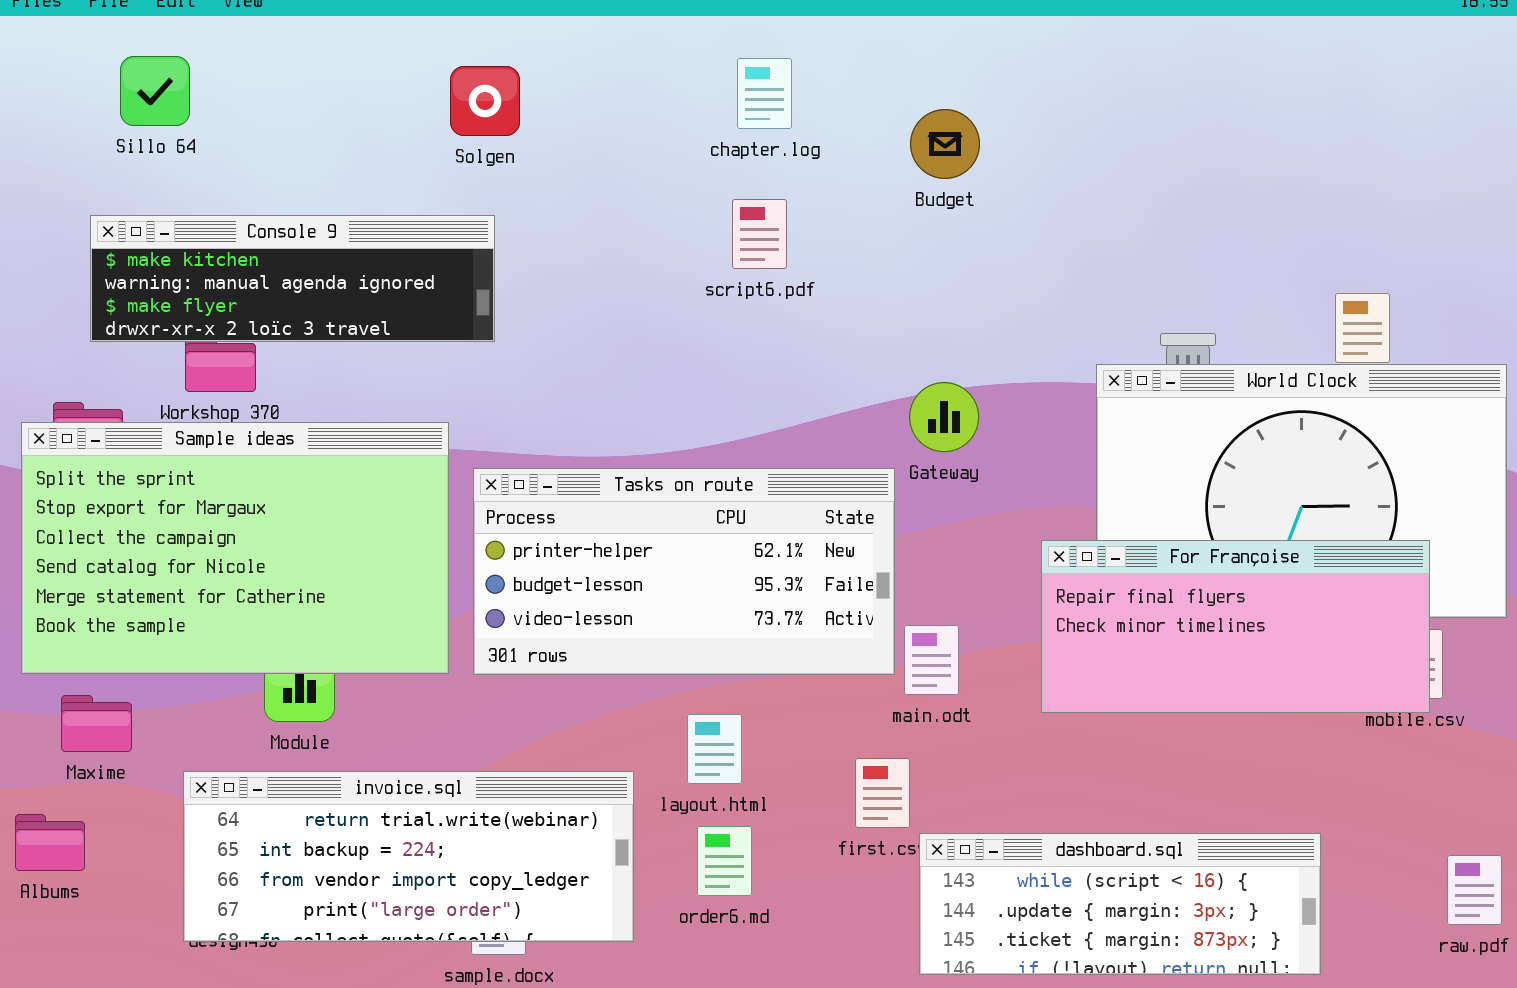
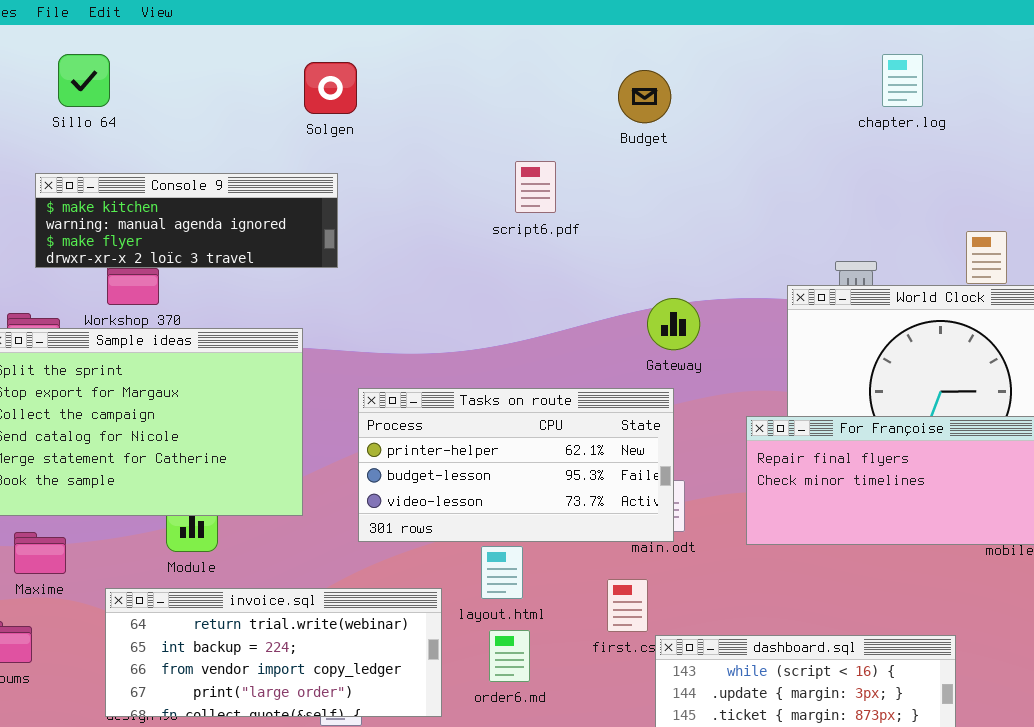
chapter.log: [737,58,792,129] -> [882,54,923,107], moved
Budget: [910,109,980,179] -> [618,70,671,123], moved
Tasks on route: [473,468,895,675] -> [358,388,674,542], moved

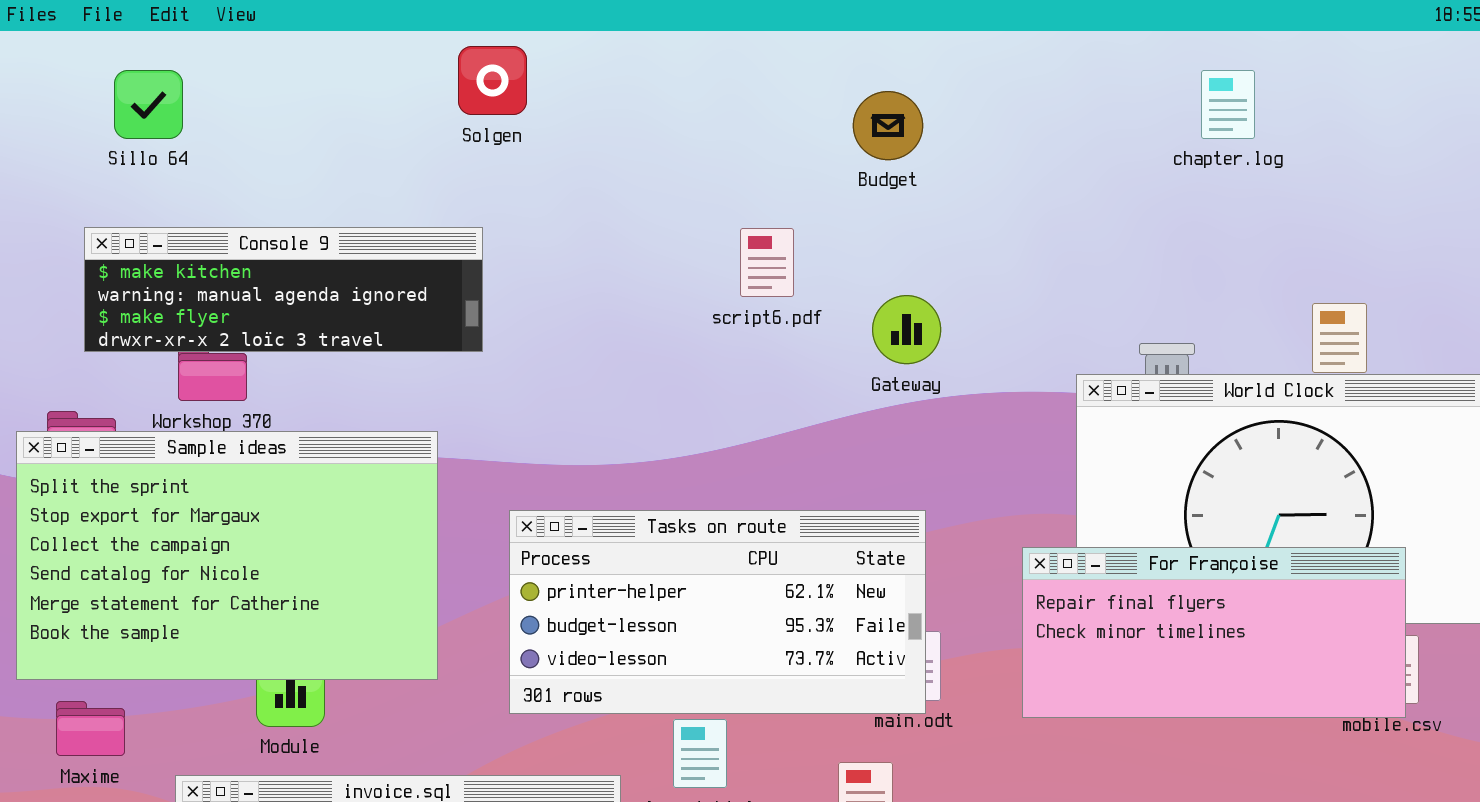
Solgen: [304,62,357,114] -> [458,46,527,115], moved
script6.pdf: [515,161,556,213] -> [740,228,794,297], moved
Gateway: [647,298,700,350] -> [872,295,941,364], moved

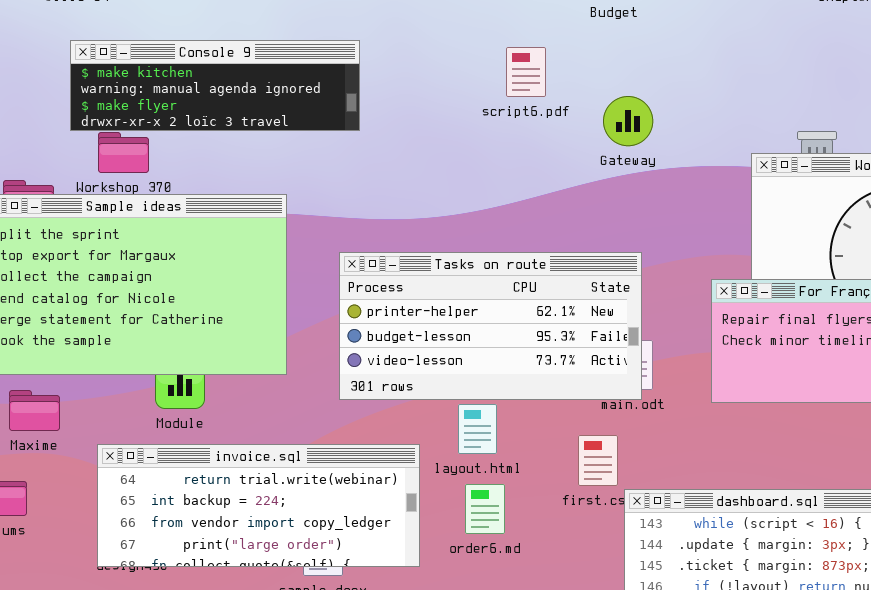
Console 9: [84,227,483,352] -> [70,40,360,131], moved

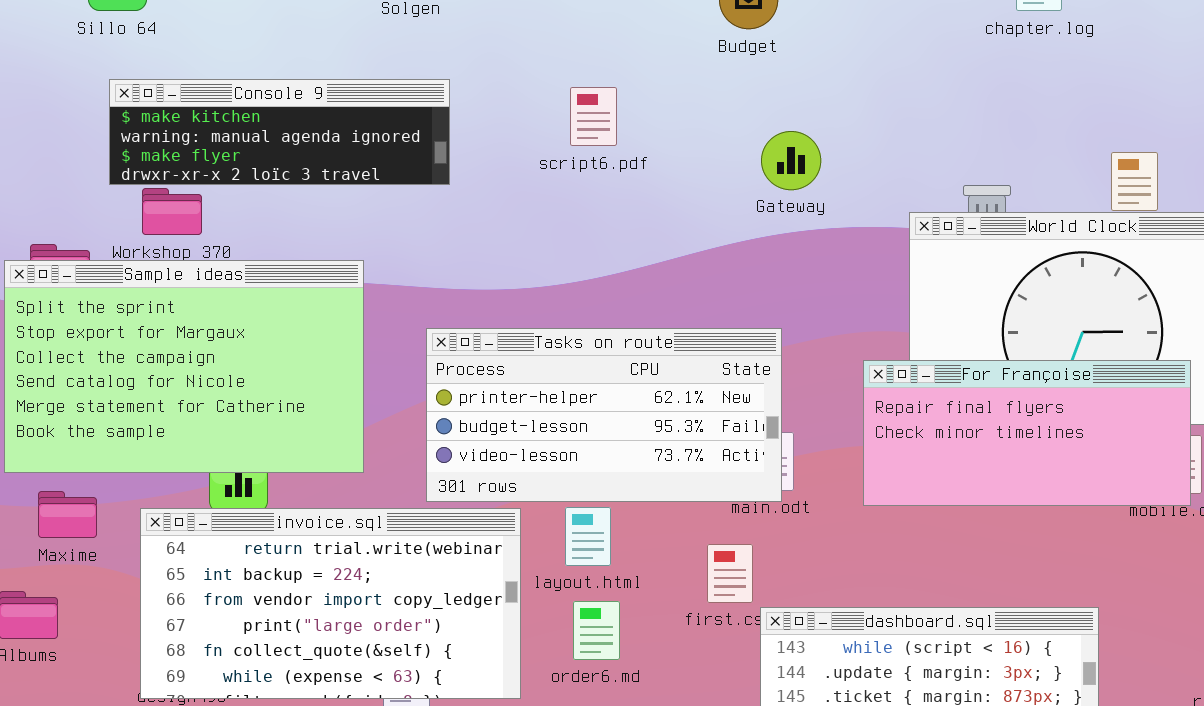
script6.pdf: [506,47,546,97] -> [570,87,617,146], moved
Gateway: [603,96,653,146] -> [761,131,821,190], moved
invoice.sql: [97,444,420,567] -> [140,508,521,699], resized

